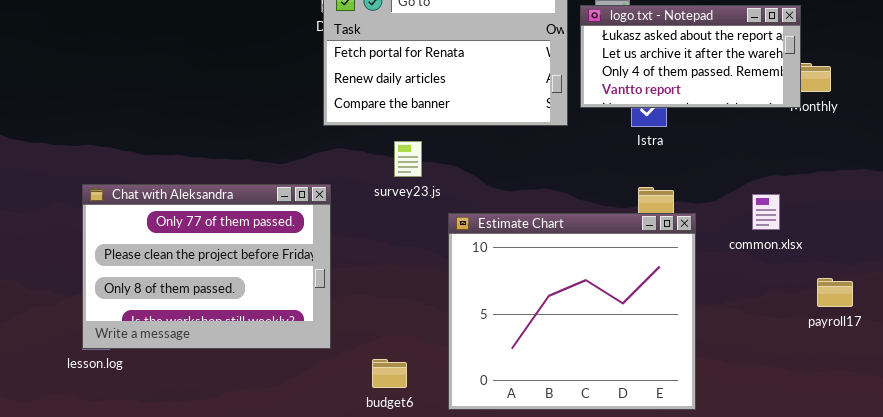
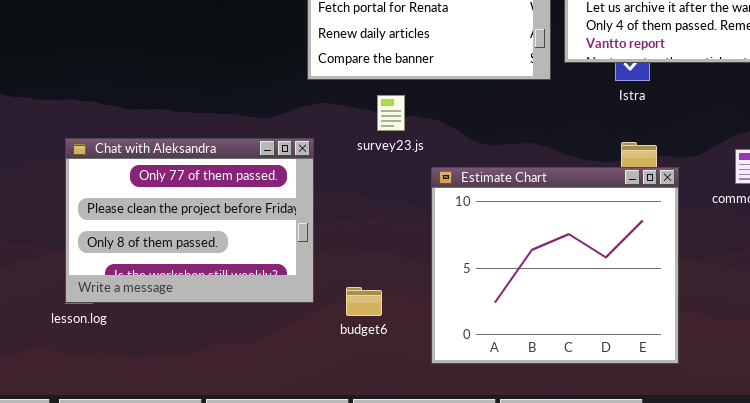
budget6: [372,359,407,388] -> [346,287,382,316], moved

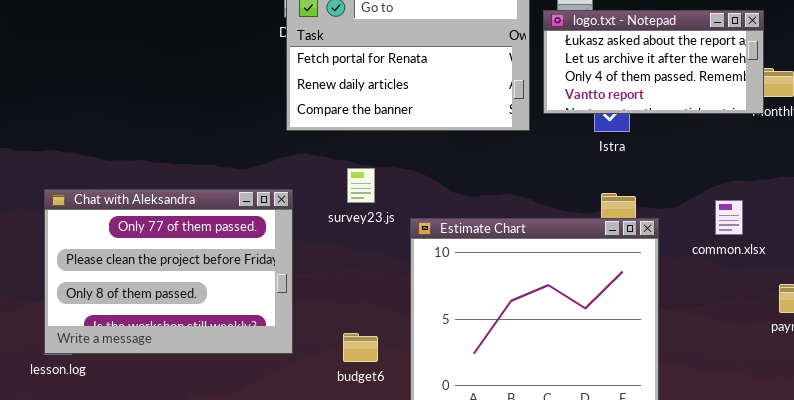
survey23.js: [377,95,405,131] -> [347,168,375,203], moved
budget6: [346,287,382,316] -> [343,333,378,362], moved

